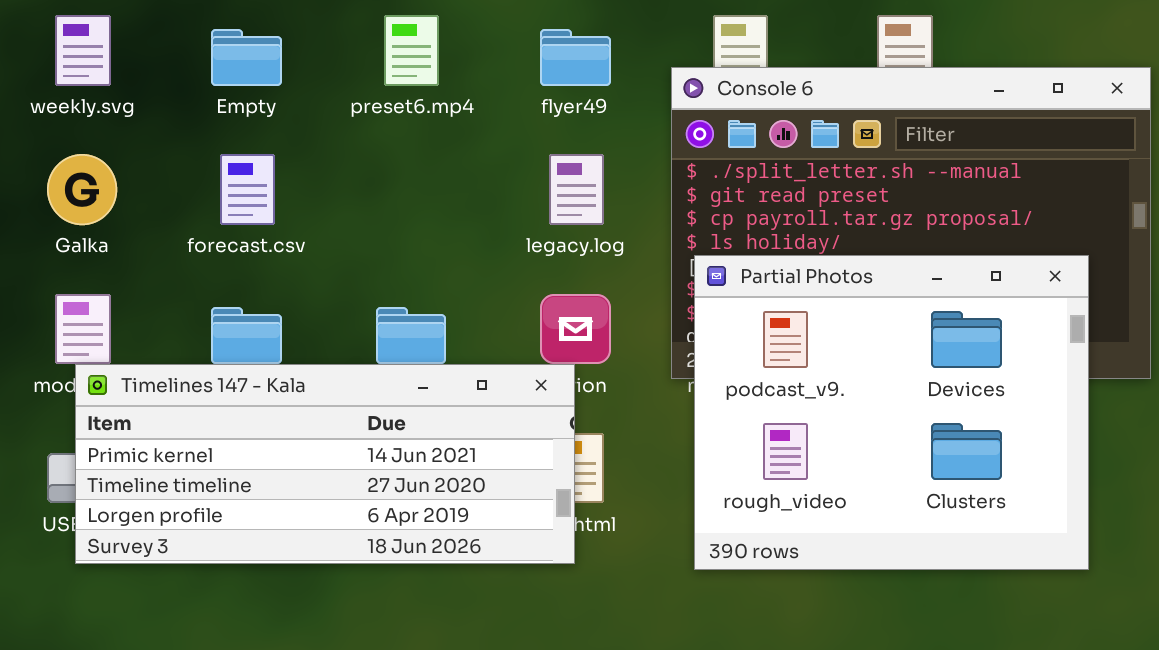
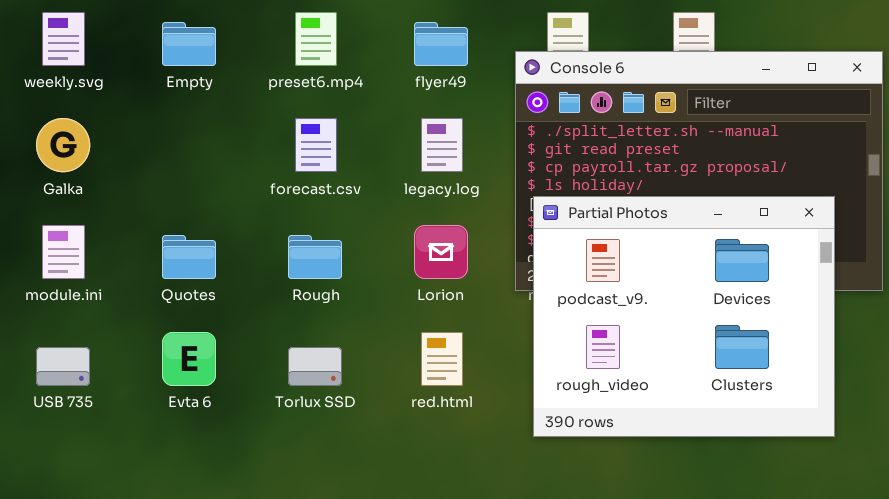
forecast.csv: [220,154,275,225] -> [295,118,337,172], moved
Timelines 147 - Kala: [75,364,575,564] -> none, closed

